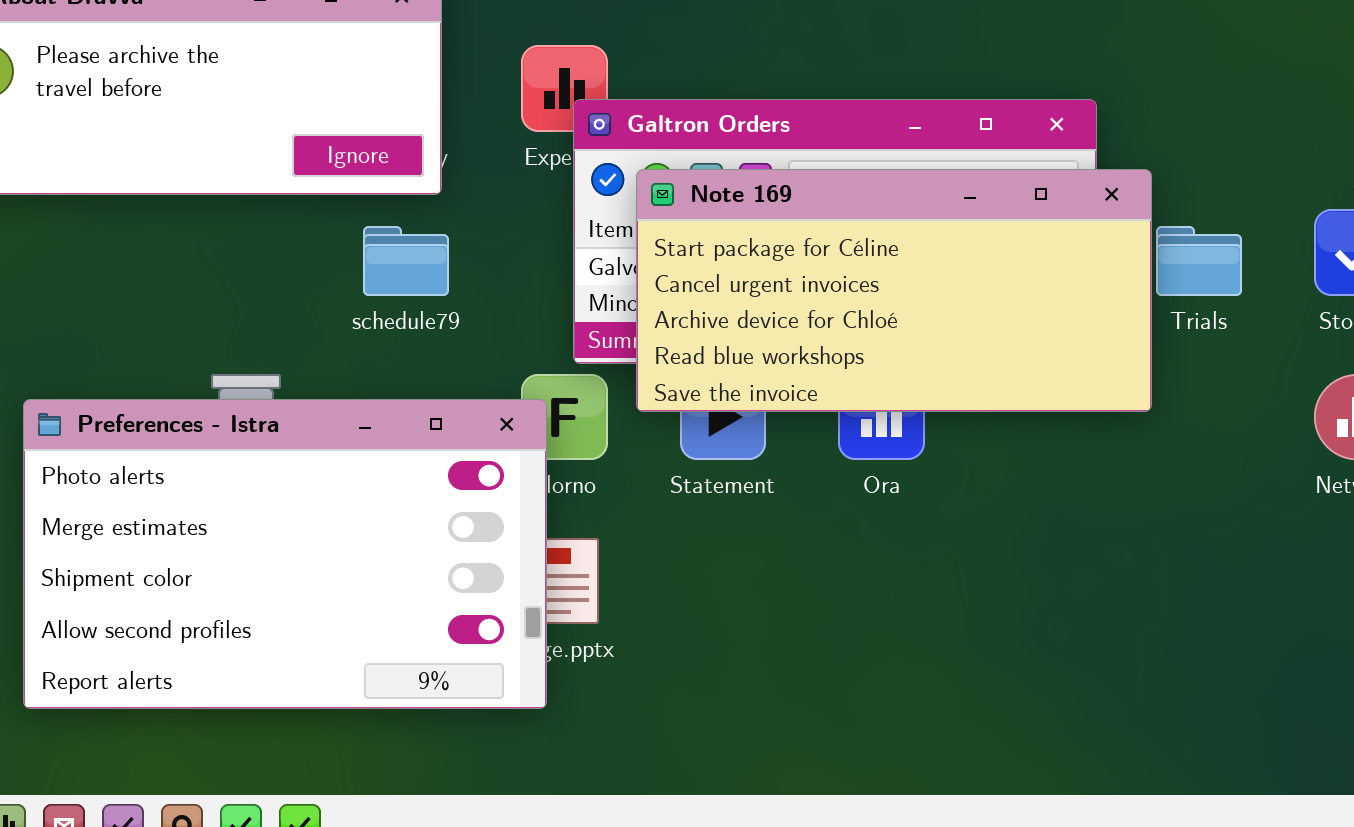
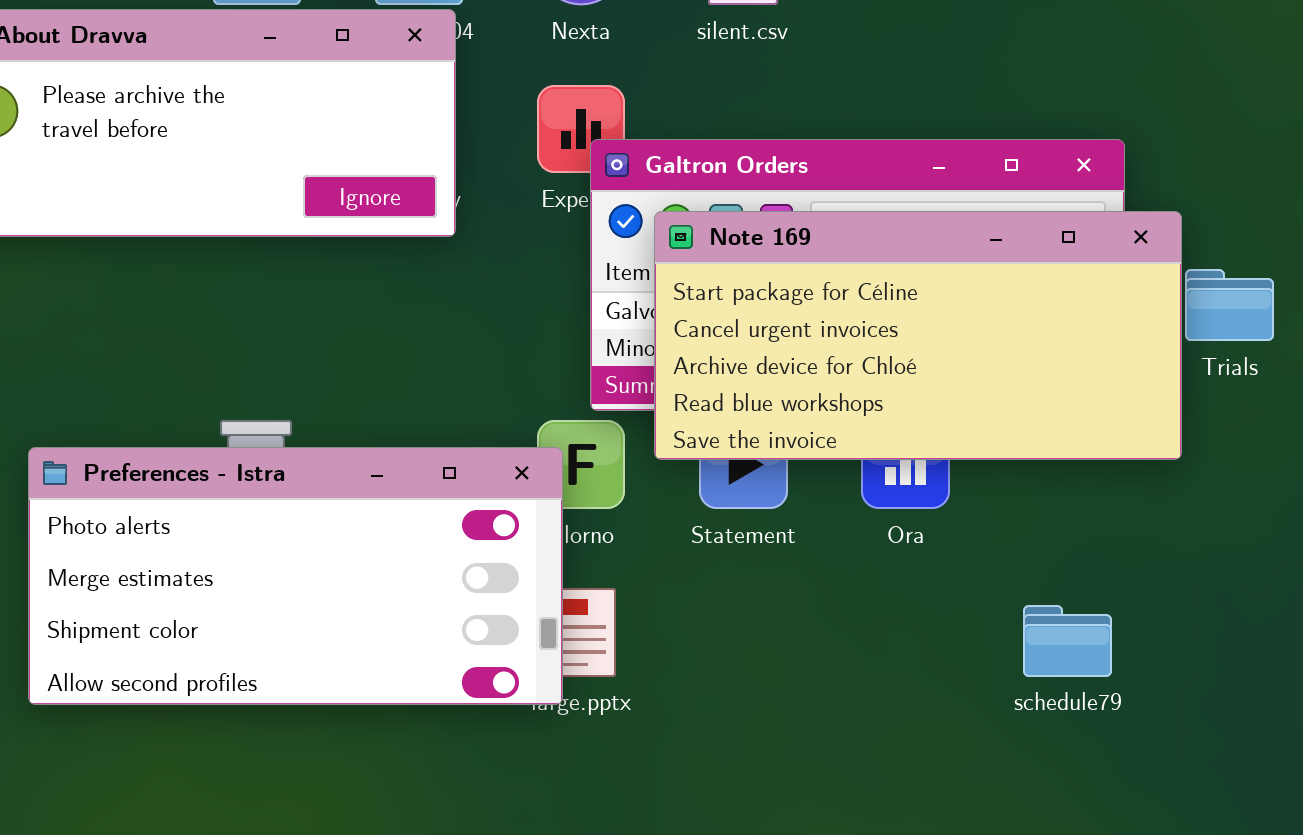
schedule79: [363,226,449,296] -> [1023,605,1112,677], moved
Preferences - Istra: [23,399,547,709] -> [28,447,563,705], resized

